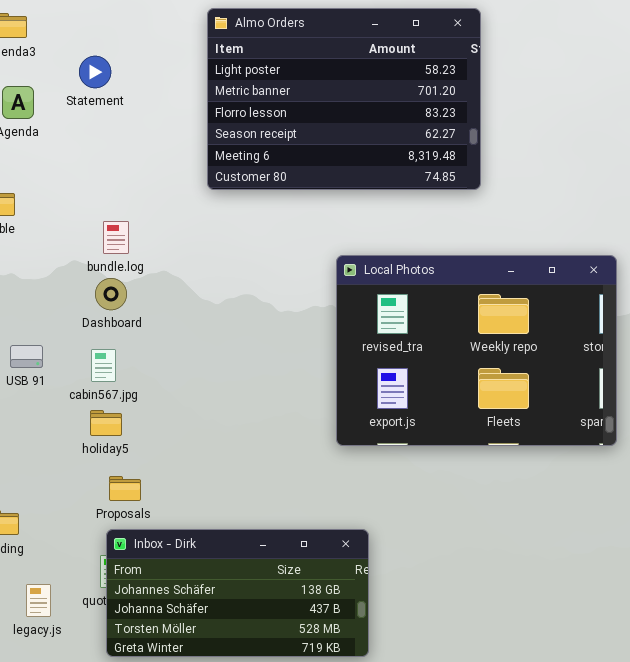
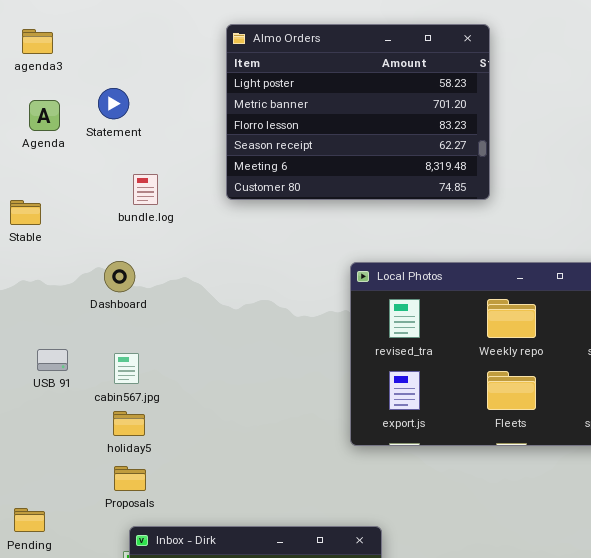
Statement: [79,56,111,88] -> [98,88,129,119], moved
bundle.log: [103,221,129,254] -> [133,174,158,205], moved
Dashboard: [95,278,127,310] -> [104,261,135,292], moved
Proposals: [109,476,141,501] -> [114,466,146,491], moved

